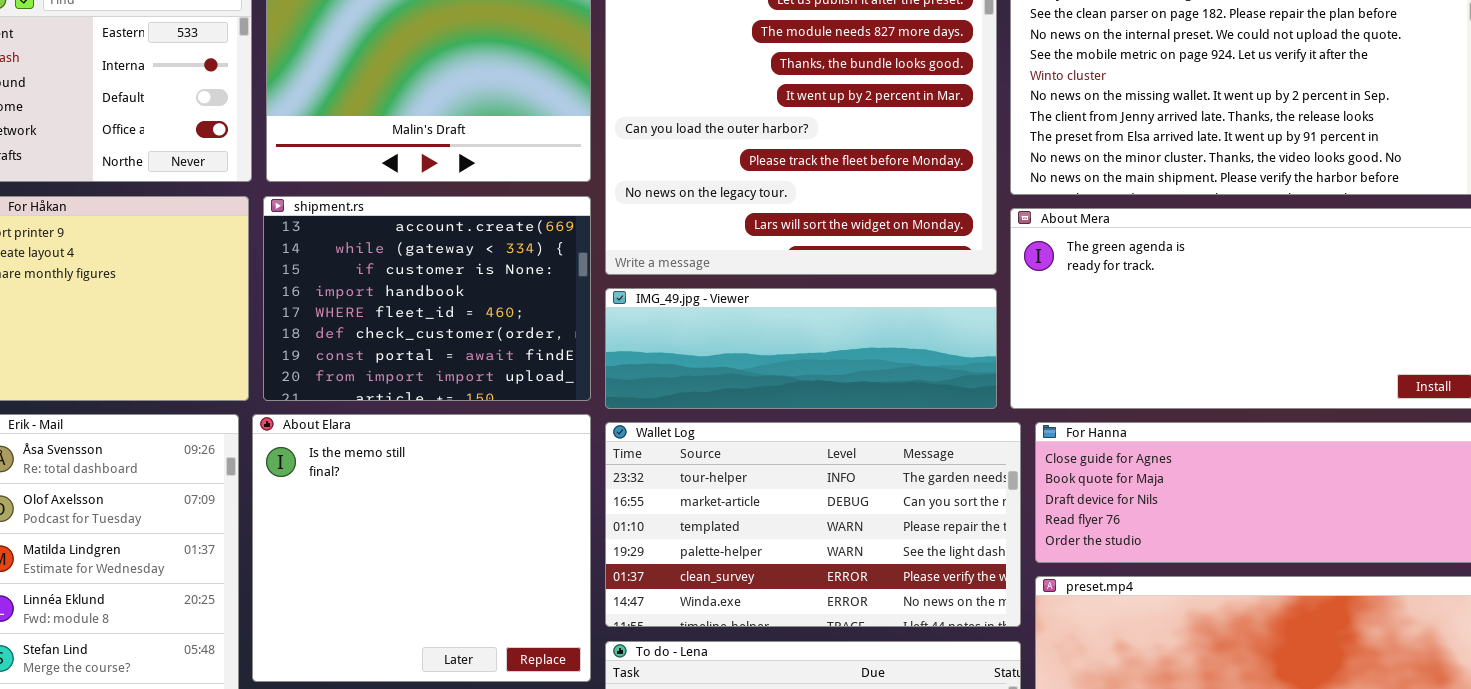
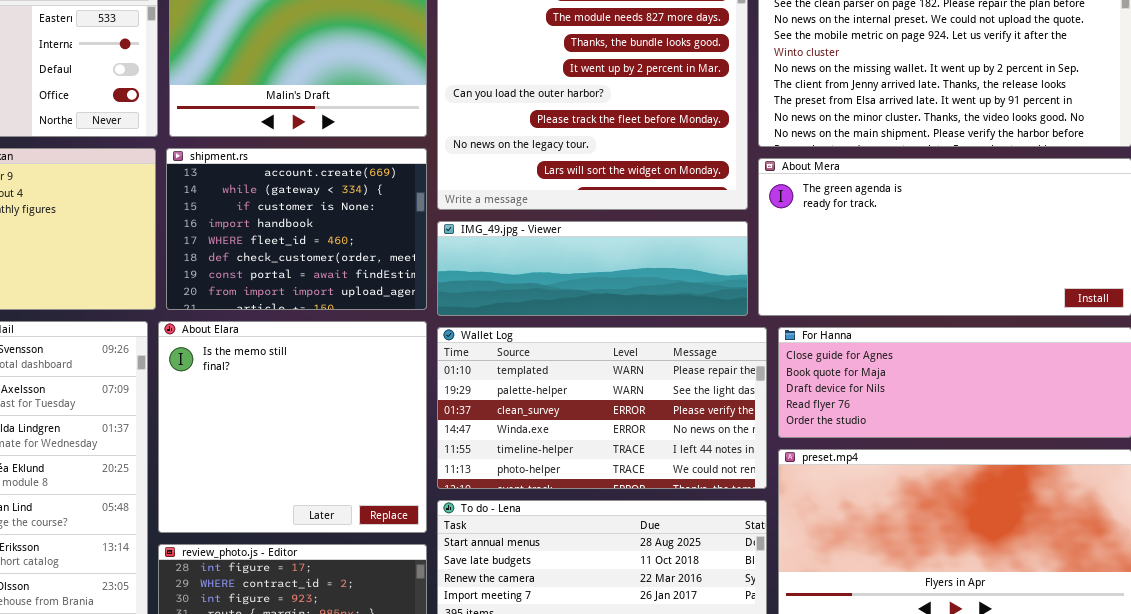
Wallet Log: [605,422,1021,627] -> [437,327,767,489], scrolled down 2 rows

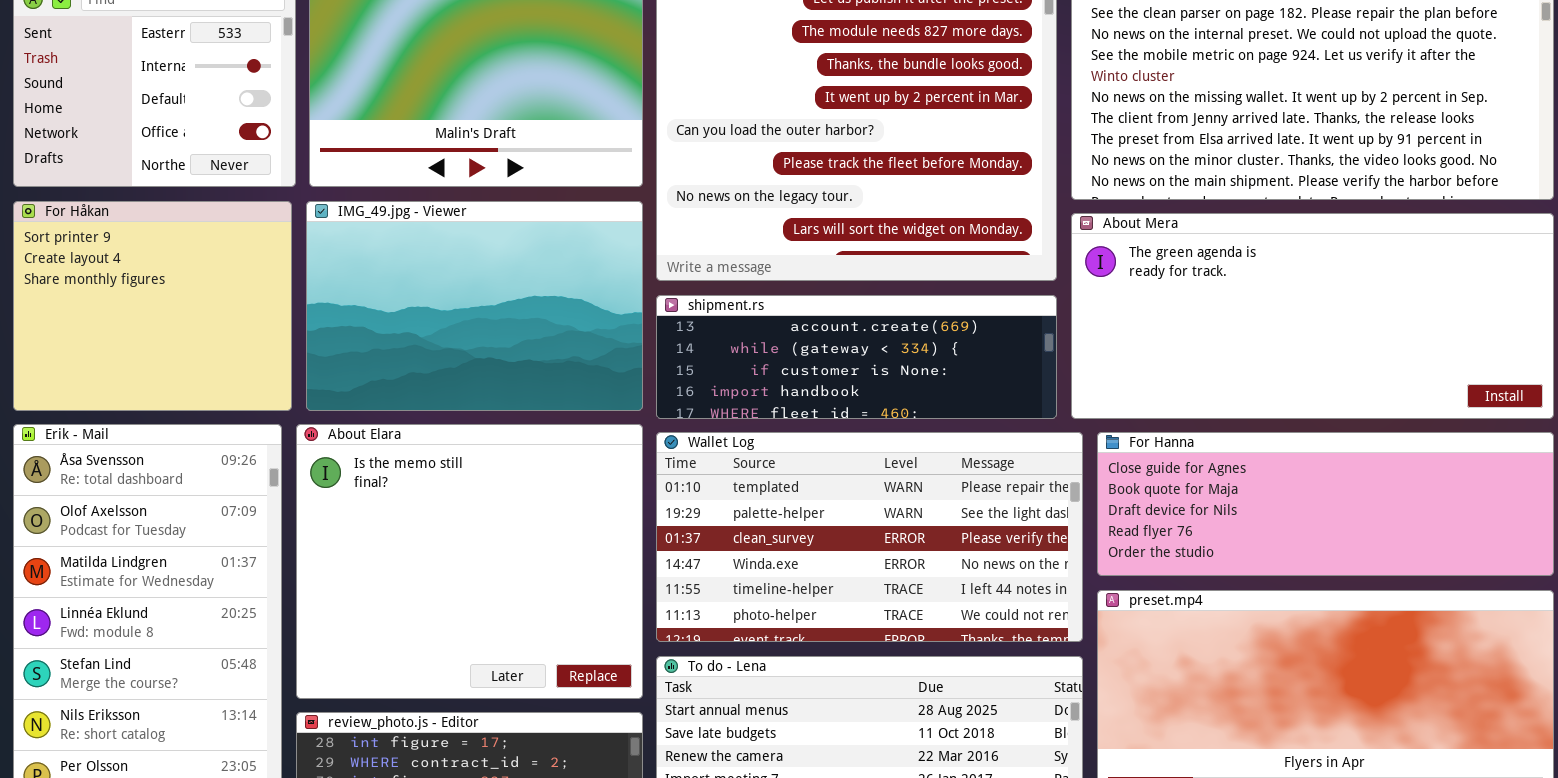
shipment.rs: [166,148,427,310] -> [656,295,1057,419], moved, resized
IMG_49.jpg - Viewer: [437,221,748,316] -> [306,201,643,411], moved, resized

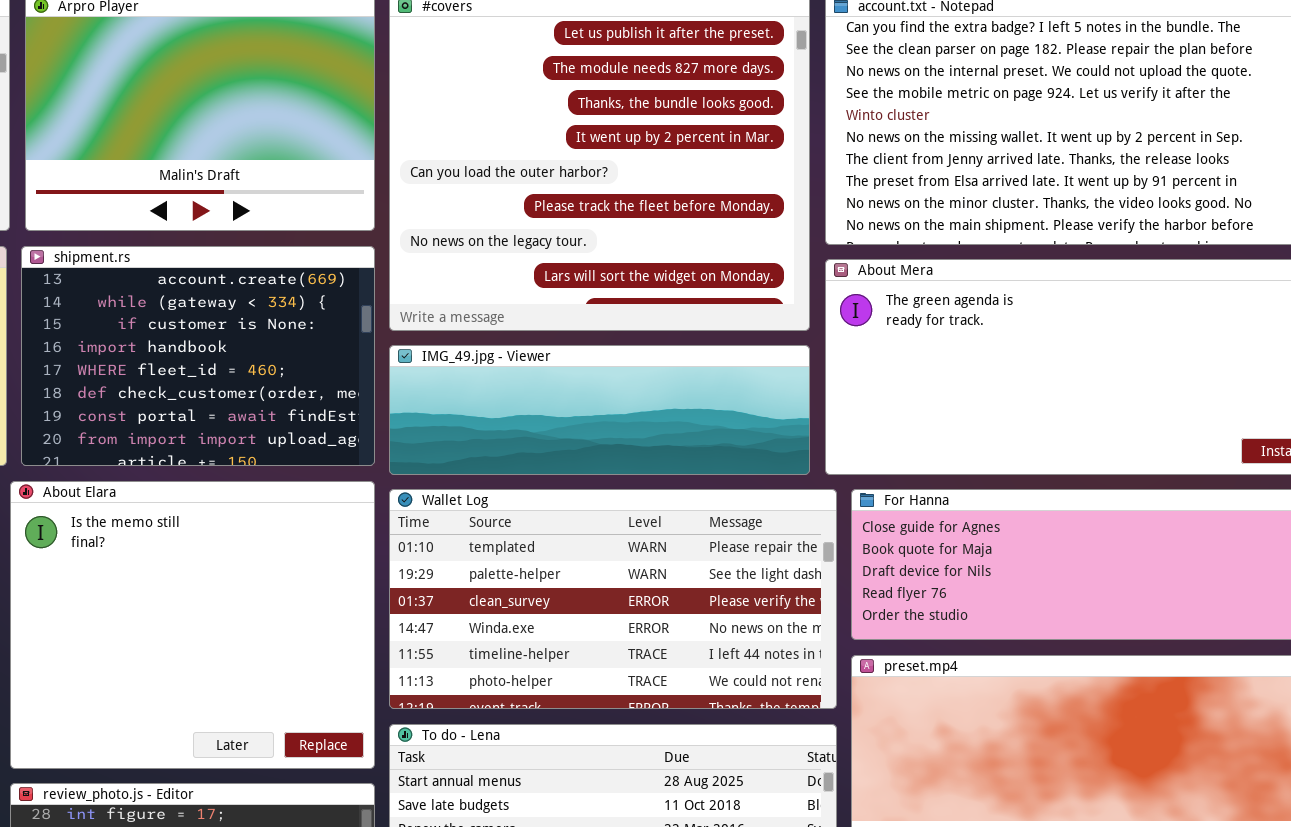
IMG_49.jpg - Viewer: [306,201,643,411] -> [389,345,810,475], moved, resized
shipment.rs: [656,295,1057,419] -> [21,246,375,466], moved, resized

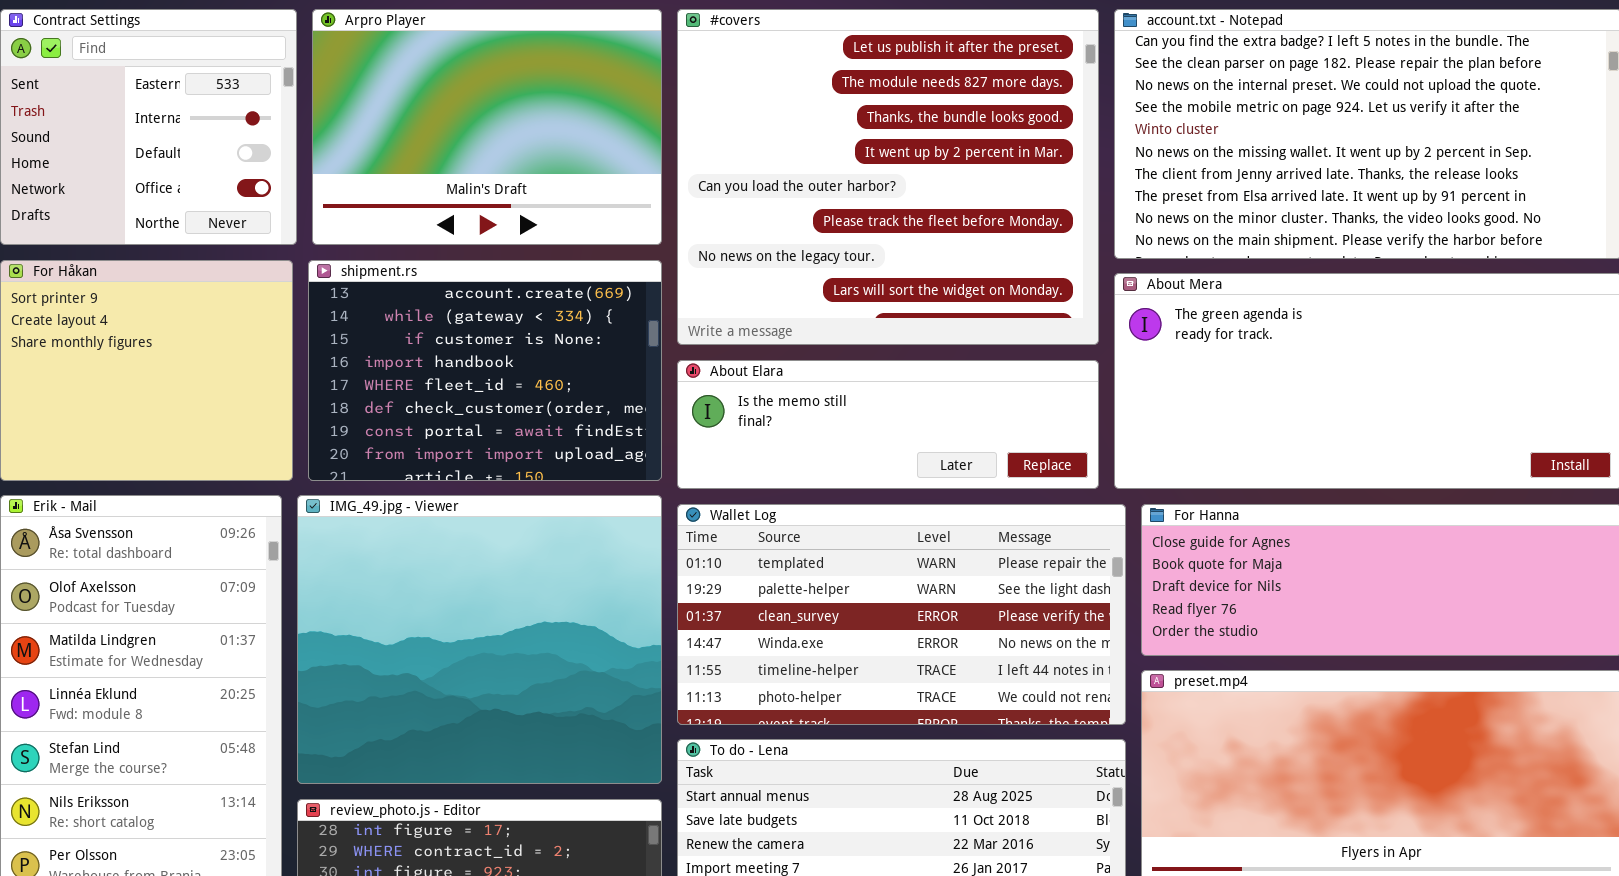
IMG_49.jpg - Viewer: [389,345,810,475] -> [297,495,662,784], moved, resized
About Elara: [10,481,375,769] -> [677,360,1099,489], moved, resized

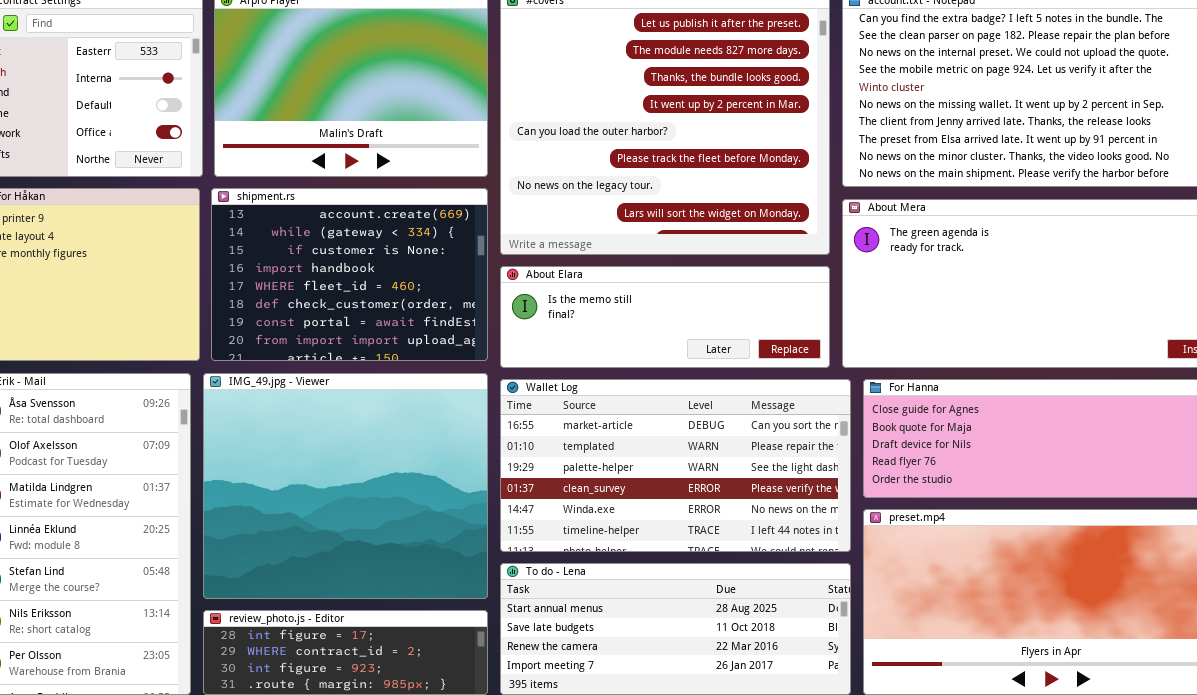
Wallet Log: [677,504,1126,725] -> [500,379,851,552], scrolled up 1 row

